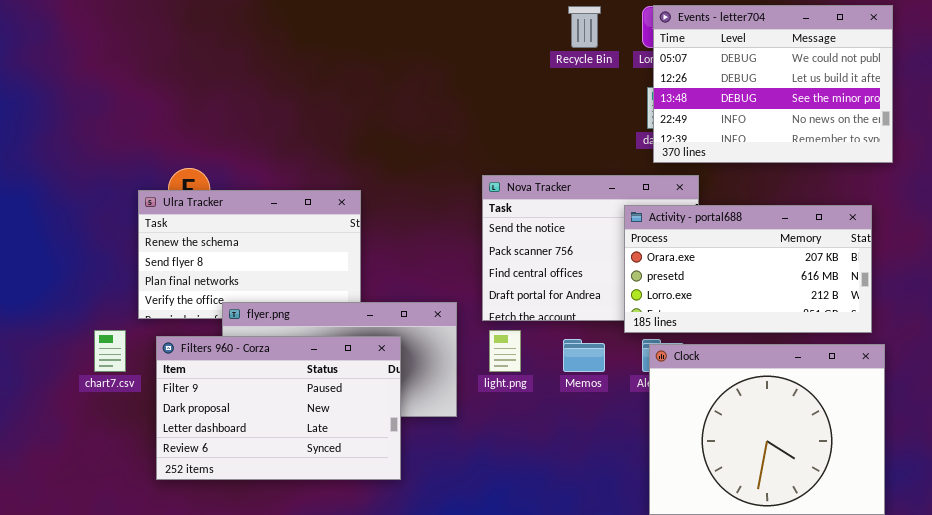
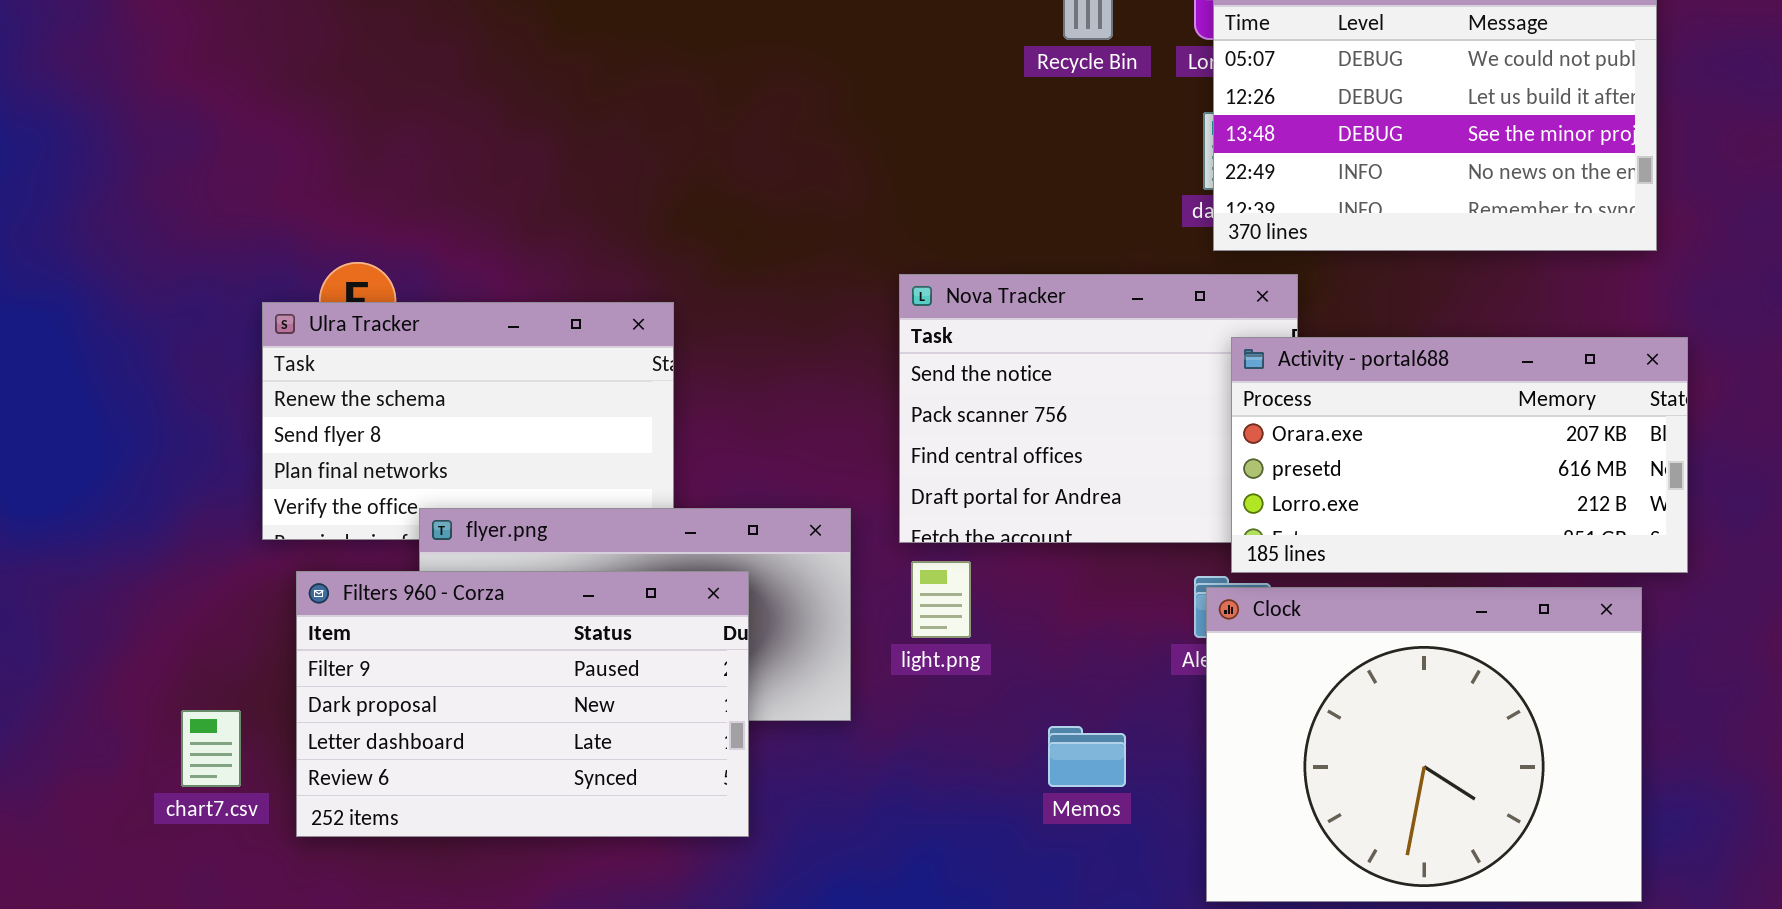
Activity - portal688: [624,205,872,333] -> [1231,337,1688,573], moved
chart7.csv: [94,330,126,372] -> [181,710,241,787], moved
Memos: [563,339,605,372] -> [1048,726,1126,787], moved

